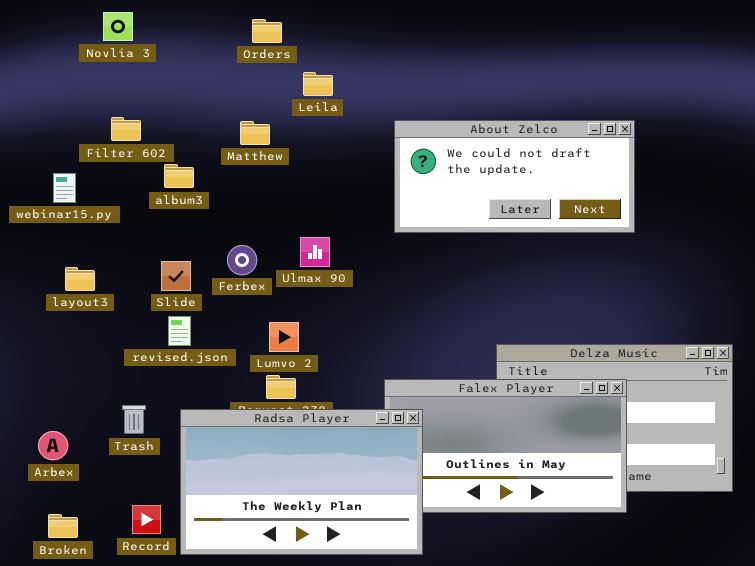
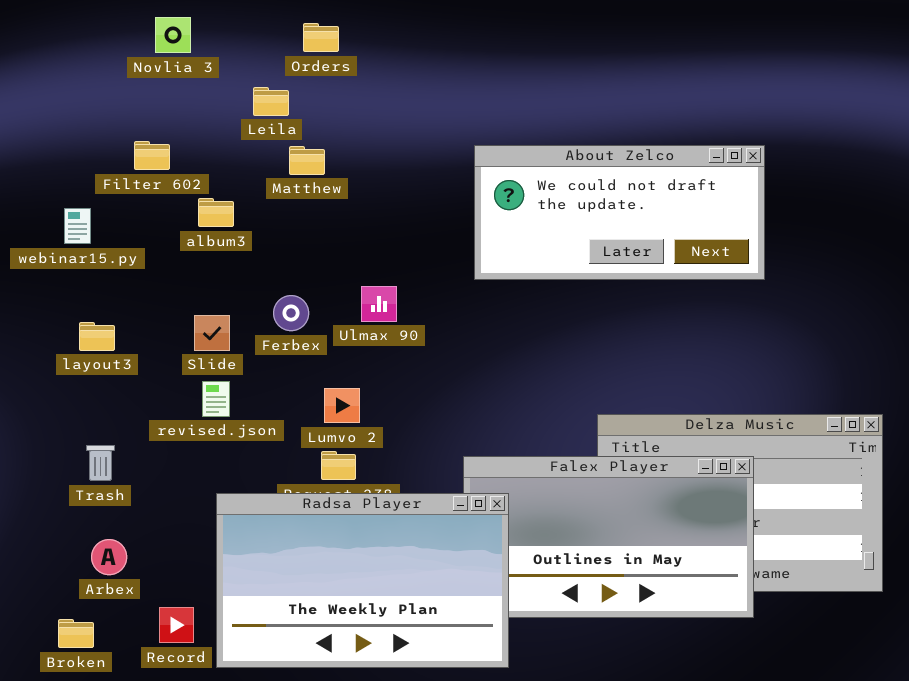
Novlia 3: [103,12,133,41] -> [155,17,191,53], moved
Leila: [303,72,333,96] -> [253,87,289,116], moved
Trash: [122,405,146,434] -> [86,445,115,481], moved
Arbex: [38,431,68,460] -> [91,539,127,575], moved

